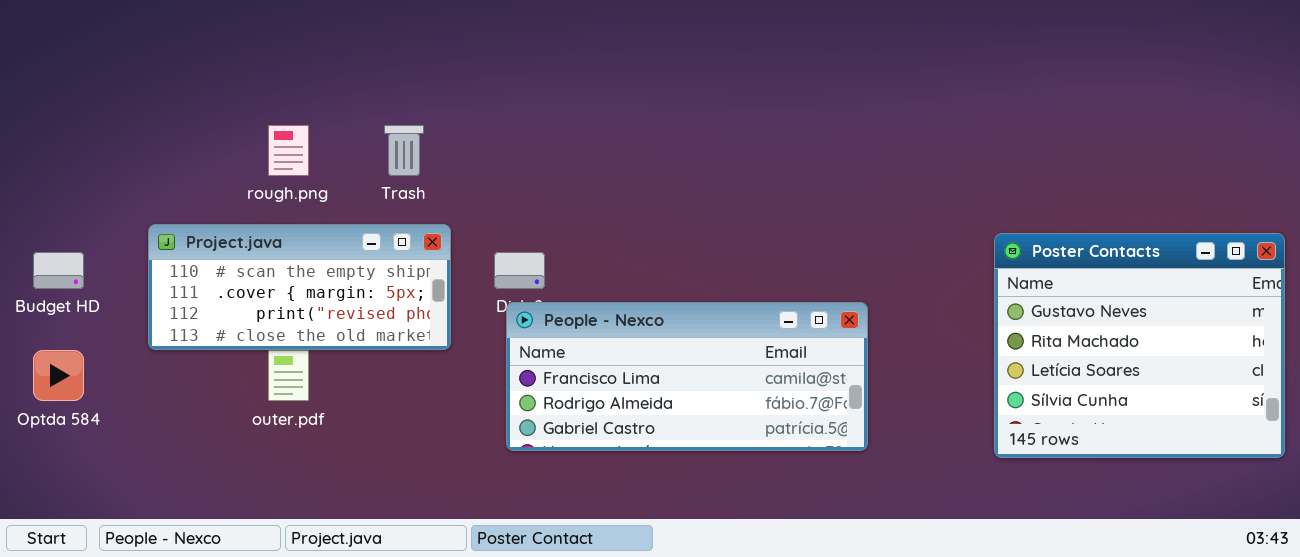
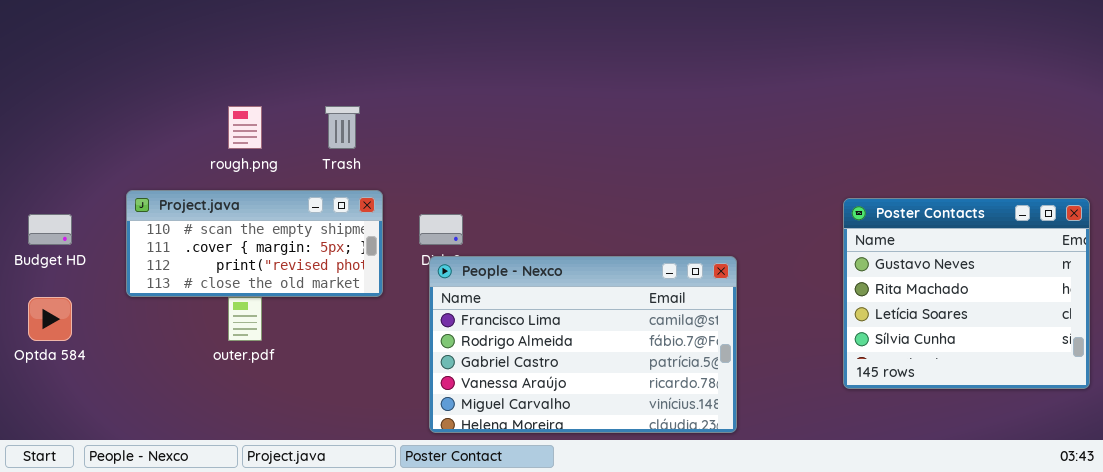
People - Nexco: [506,302,868,451] -> [429,256,737,433], resized

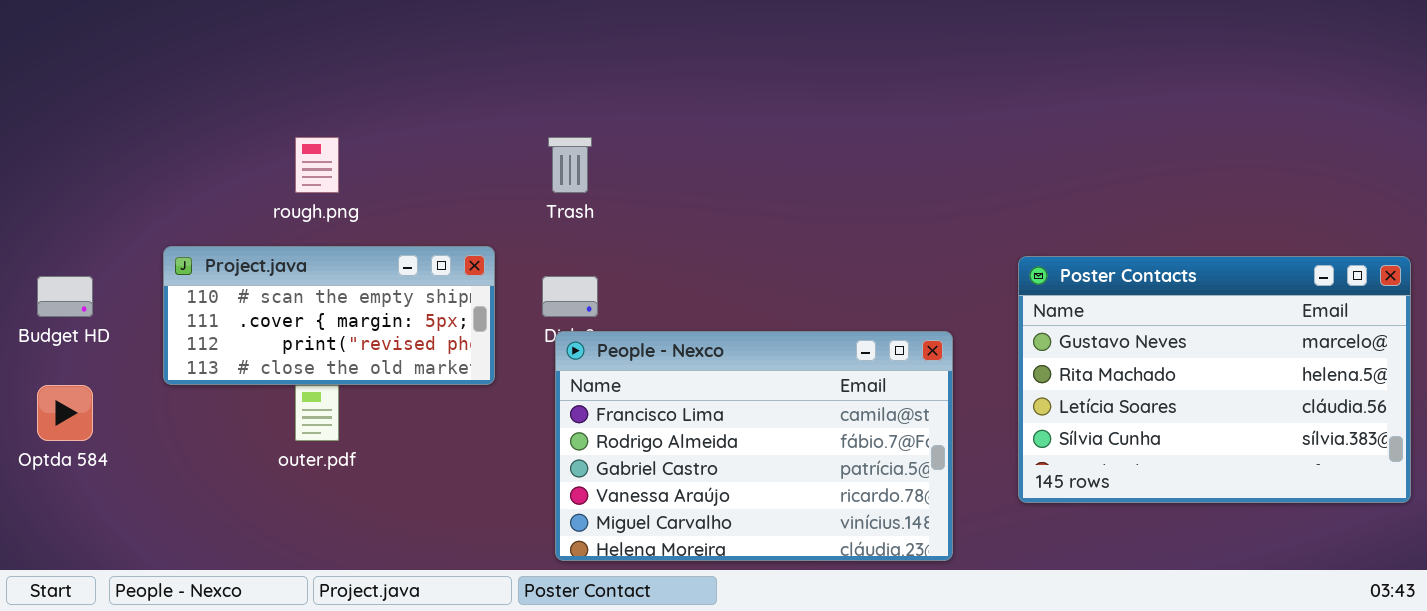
Trash: [325,106,360,149] -> [548,137,592,193], moved
Poster Contacts: [843,198,1090,389] -> [1018,256,1411,503], resized

